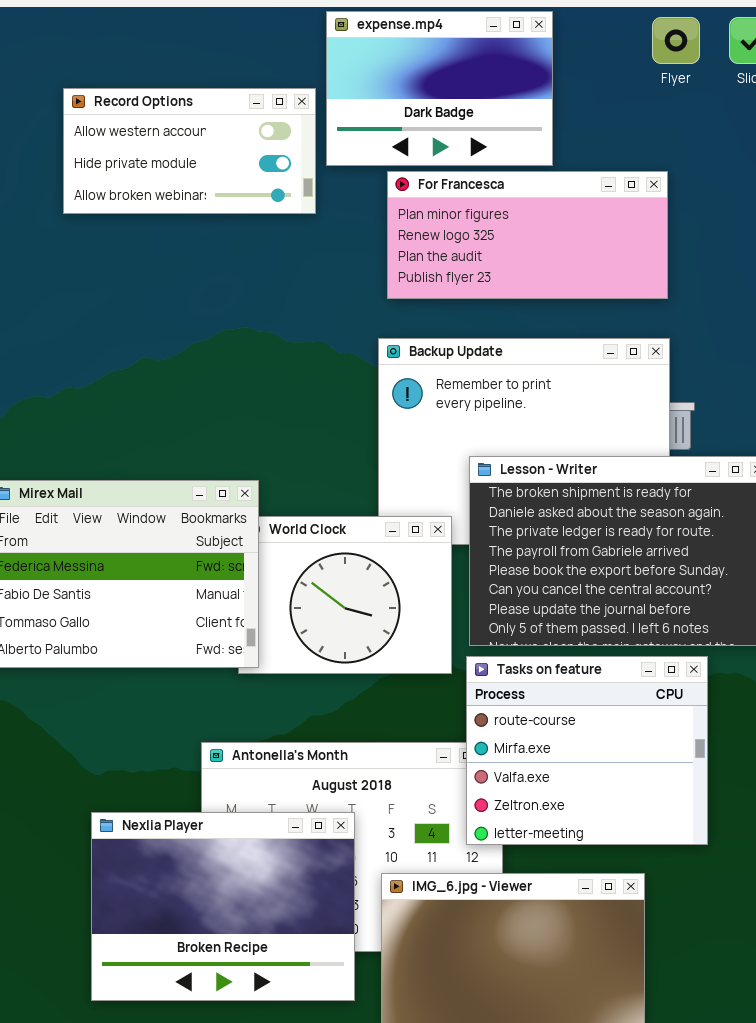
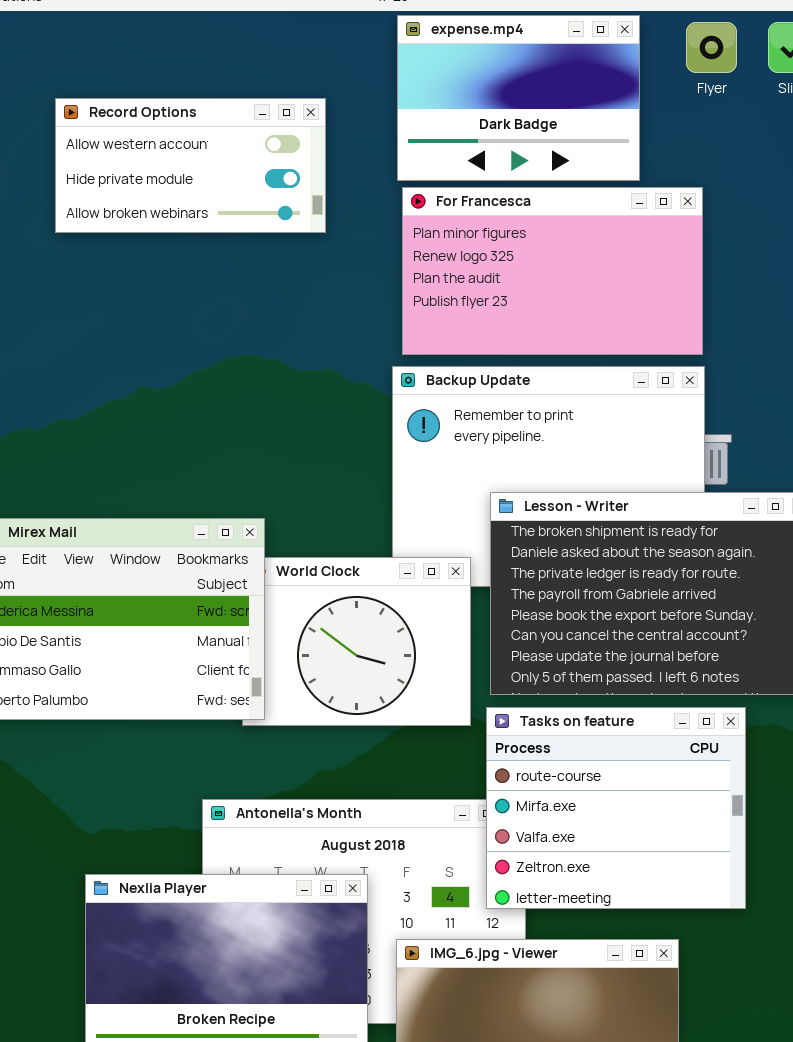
expense.mp4: [326,11,553,166] -> [397,15,640,181], moved
For Francesca: [387,171,668,299] -> [402,187,703,355], resized

